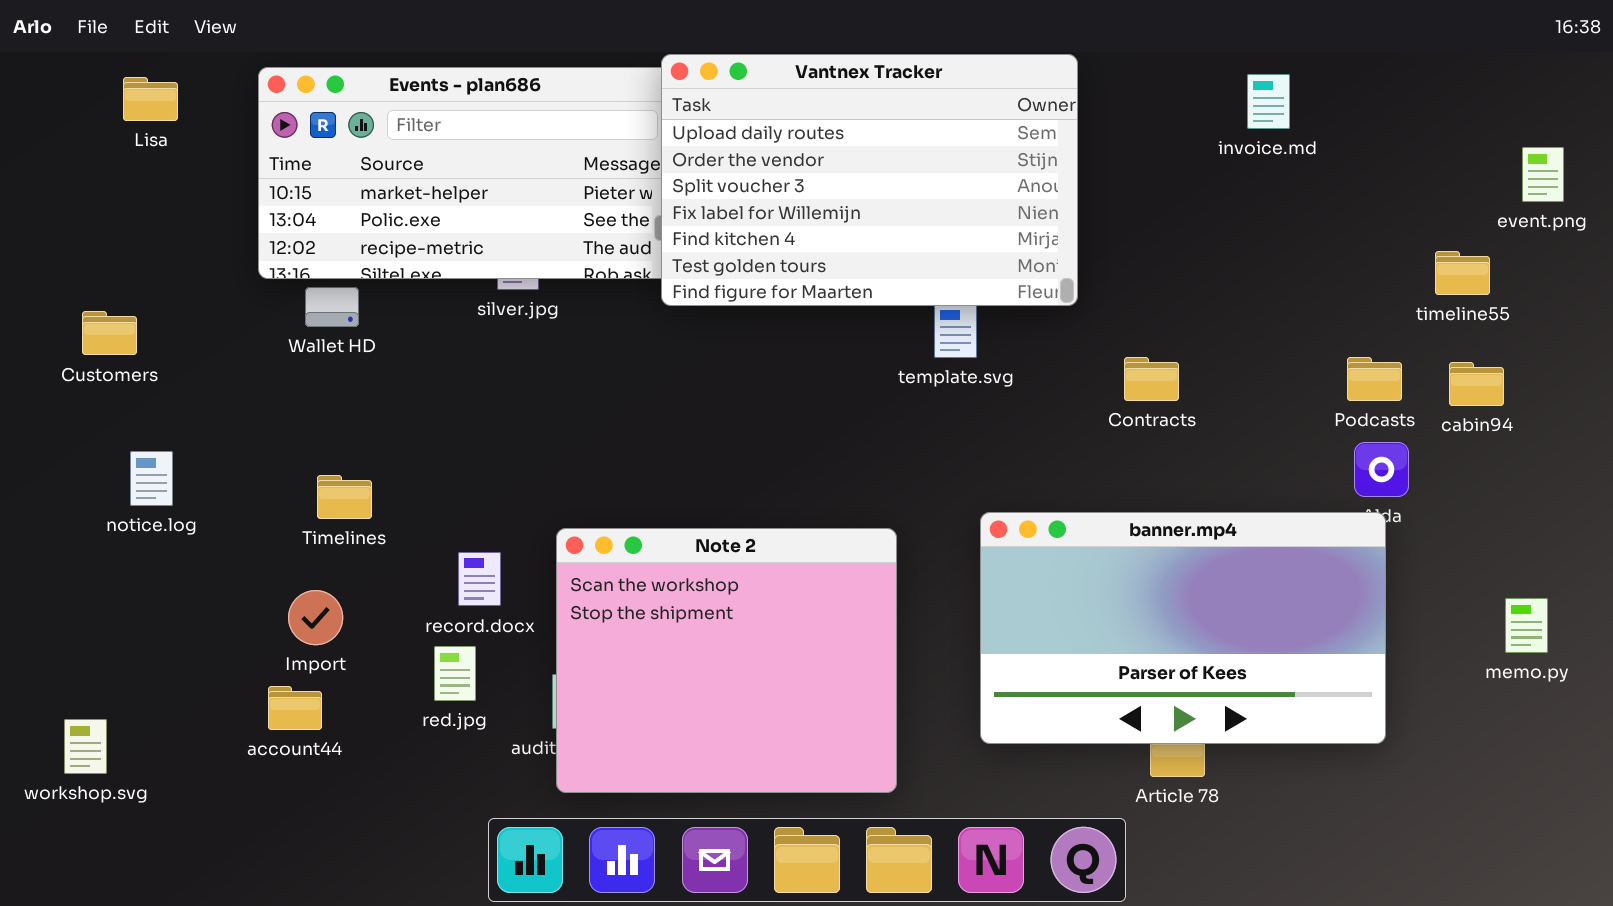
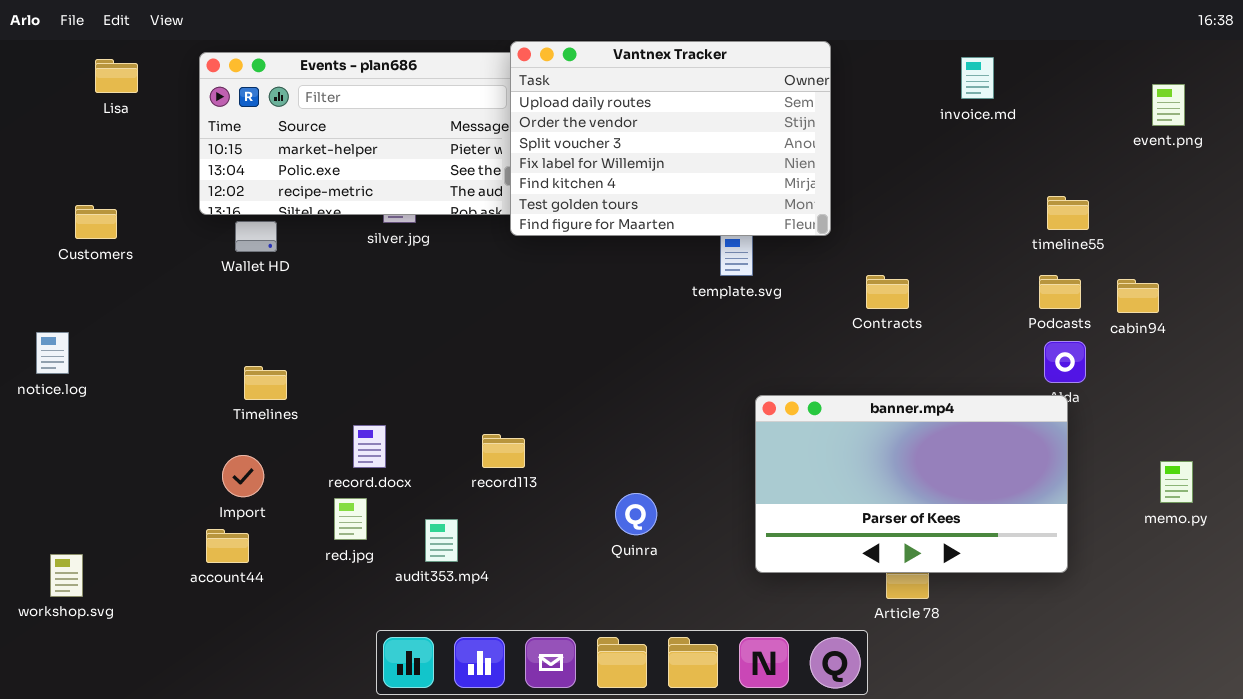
event.png: [1522,147,1564,202] -> [1152,84,1185,126], moved
timeline55: [1435,251,1490,295] -> [1047,196,1089,230], moved
Customers: [82,311,137,355] -> [75,205,117,239], moved
notice.log: [130,451,173,506] -> [36,332,69,374], moved
Note 2: [556,528,897,793] -> none, closed

